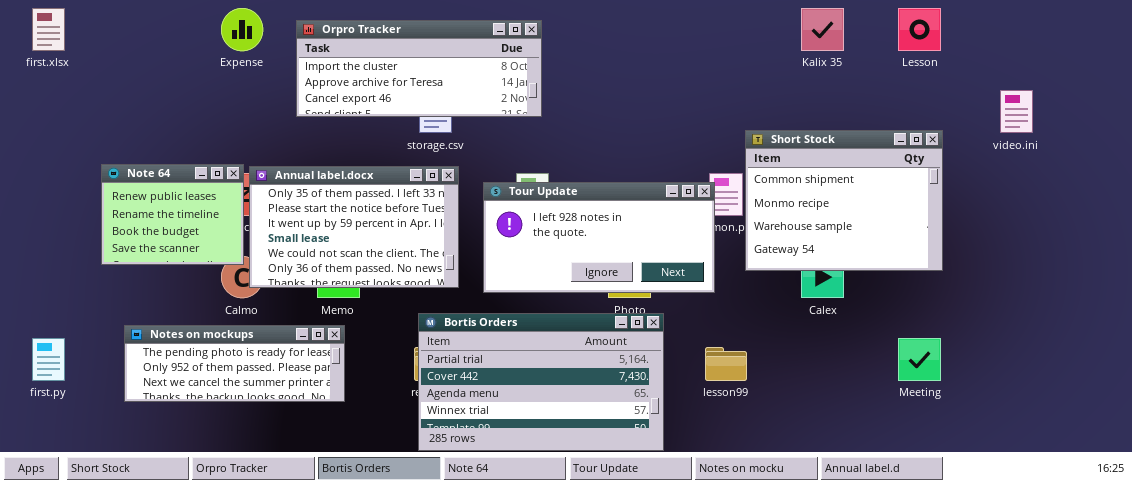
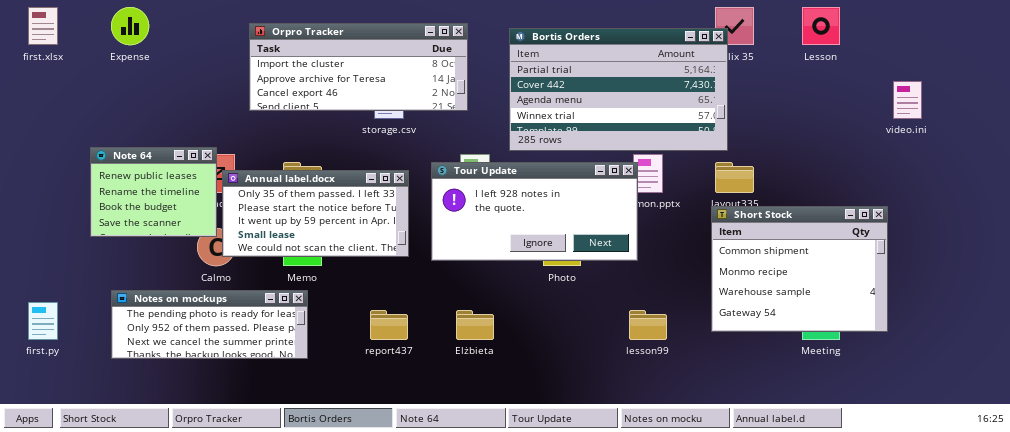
Expense: [221,8,263,51] -> [111,7,149,45], moved
Orpro Tracker: [296,20,542,117] -> [249,23,468,111], moved
Short Stock: [745,130,943,271] -> [711,206,888,332], moved
Annual label.docx: [249,166,459,288] -> [222,170,409,257], resized
Bortis Orders: [418,313,664,451] -> [509,28,728,151], moved

